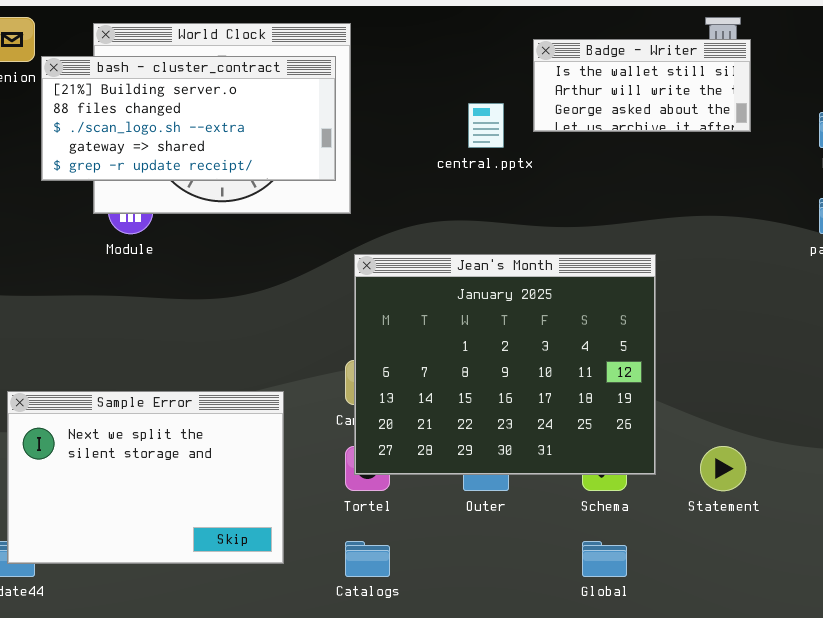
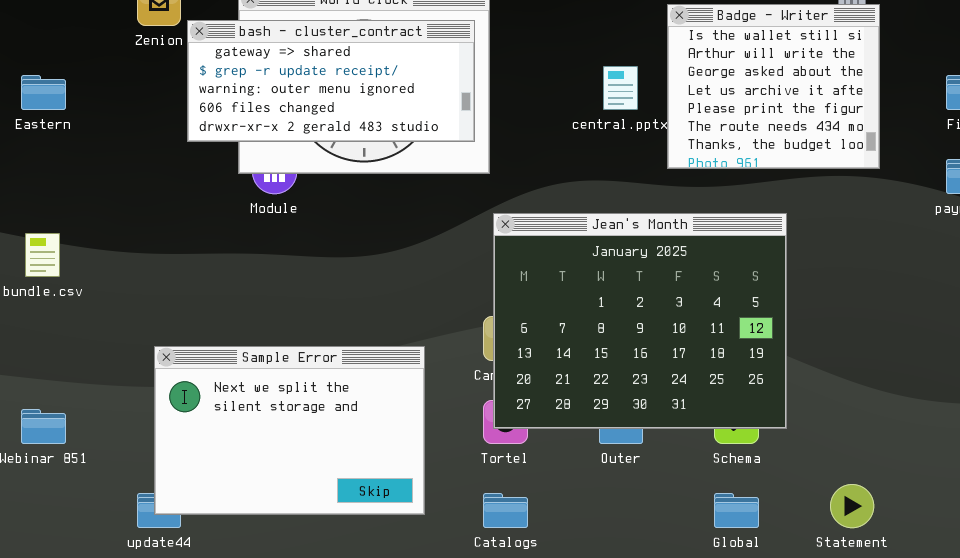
Badge - Writer: [533,39,751,132] -> [667,4,880,169], resized
bash - cluster_contract: [41,56,336,181] -> [187,20,475,142], scrolled down 3 rows
Statement: [700,446,746,491] -> [830,484,874,528], moved

